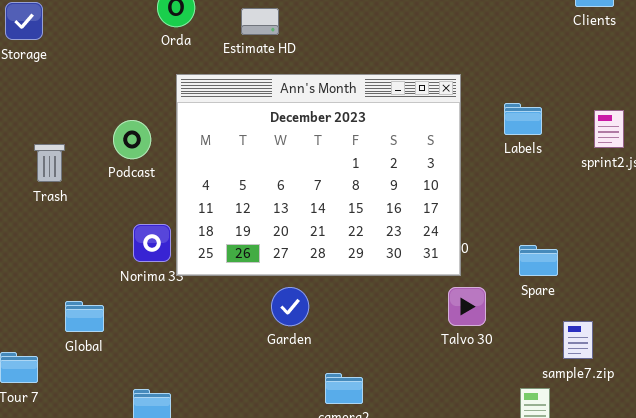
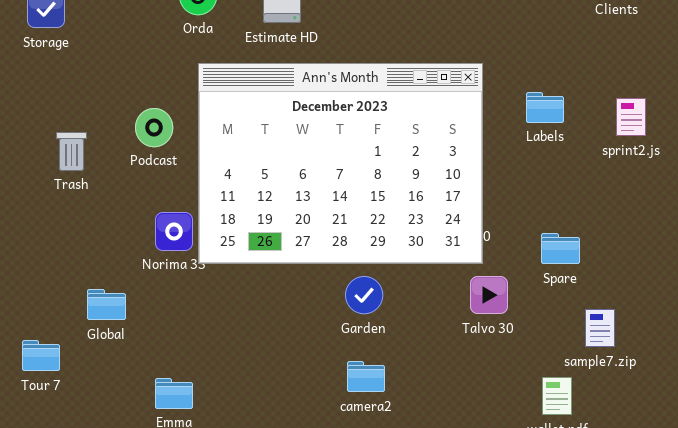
Garden: [271,287,309,326] -> [345,276,383,314], moved

